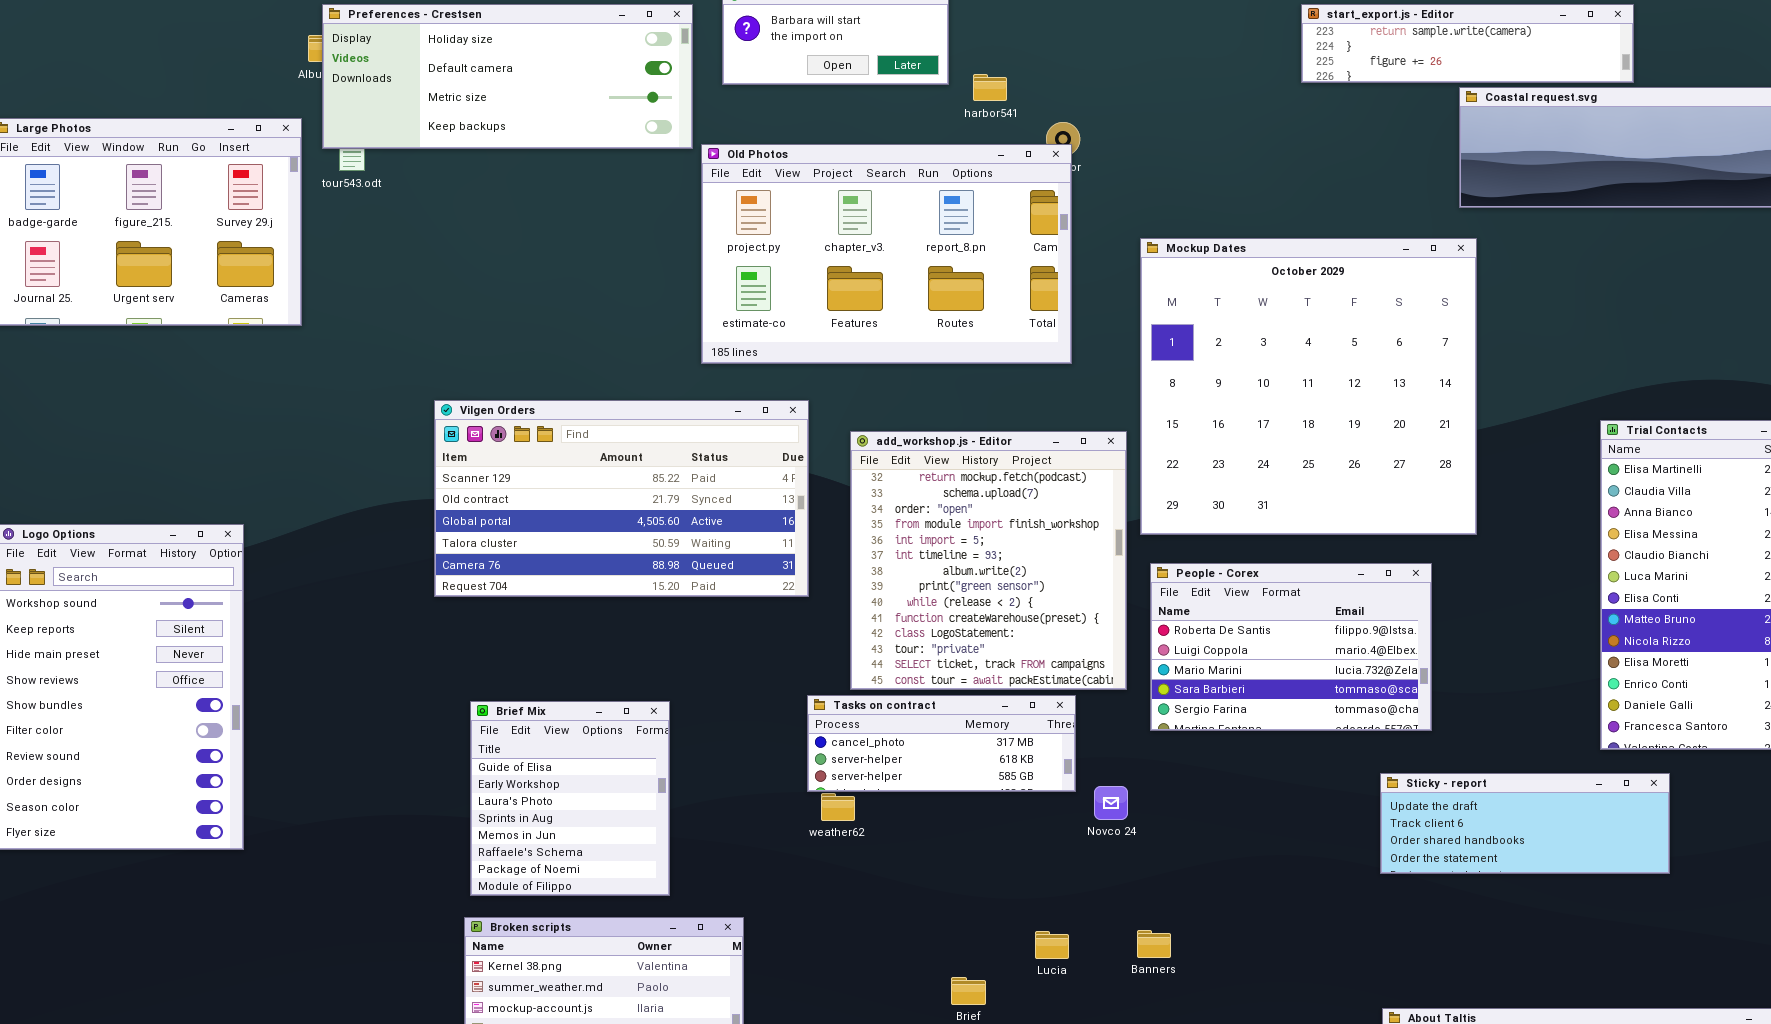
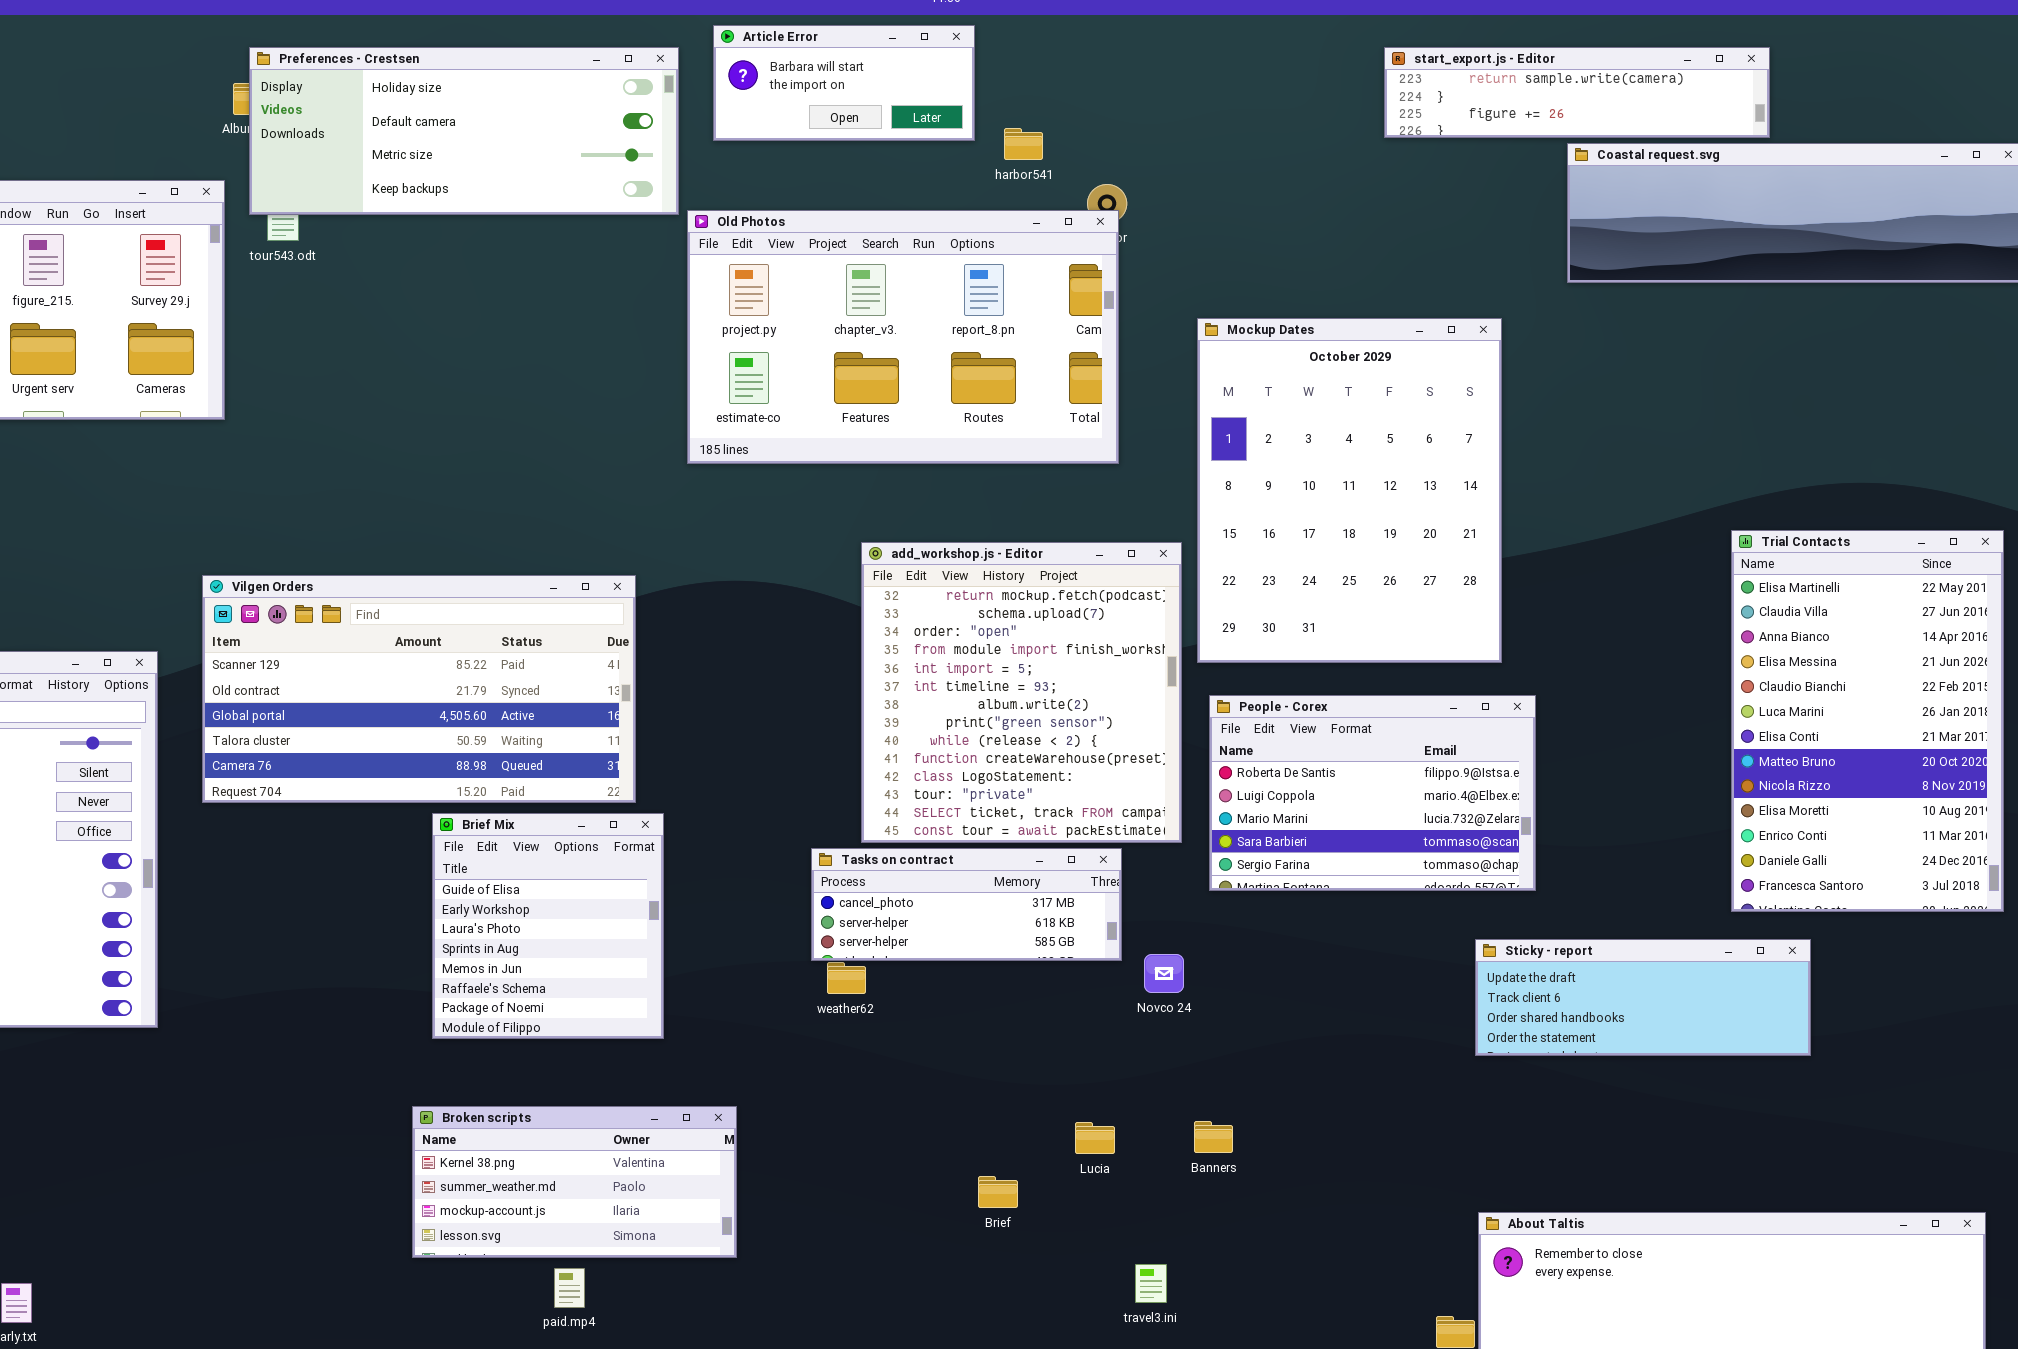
Mockup Dates: [1140,238,1477,535] -> [1197,318,1502,663], resized
Vilgen Orders: [434,400,809,597] -> [202,575,636,803], moved
Brief Mix: [470,701,670,896] -> [432,813,664,1039], moved

